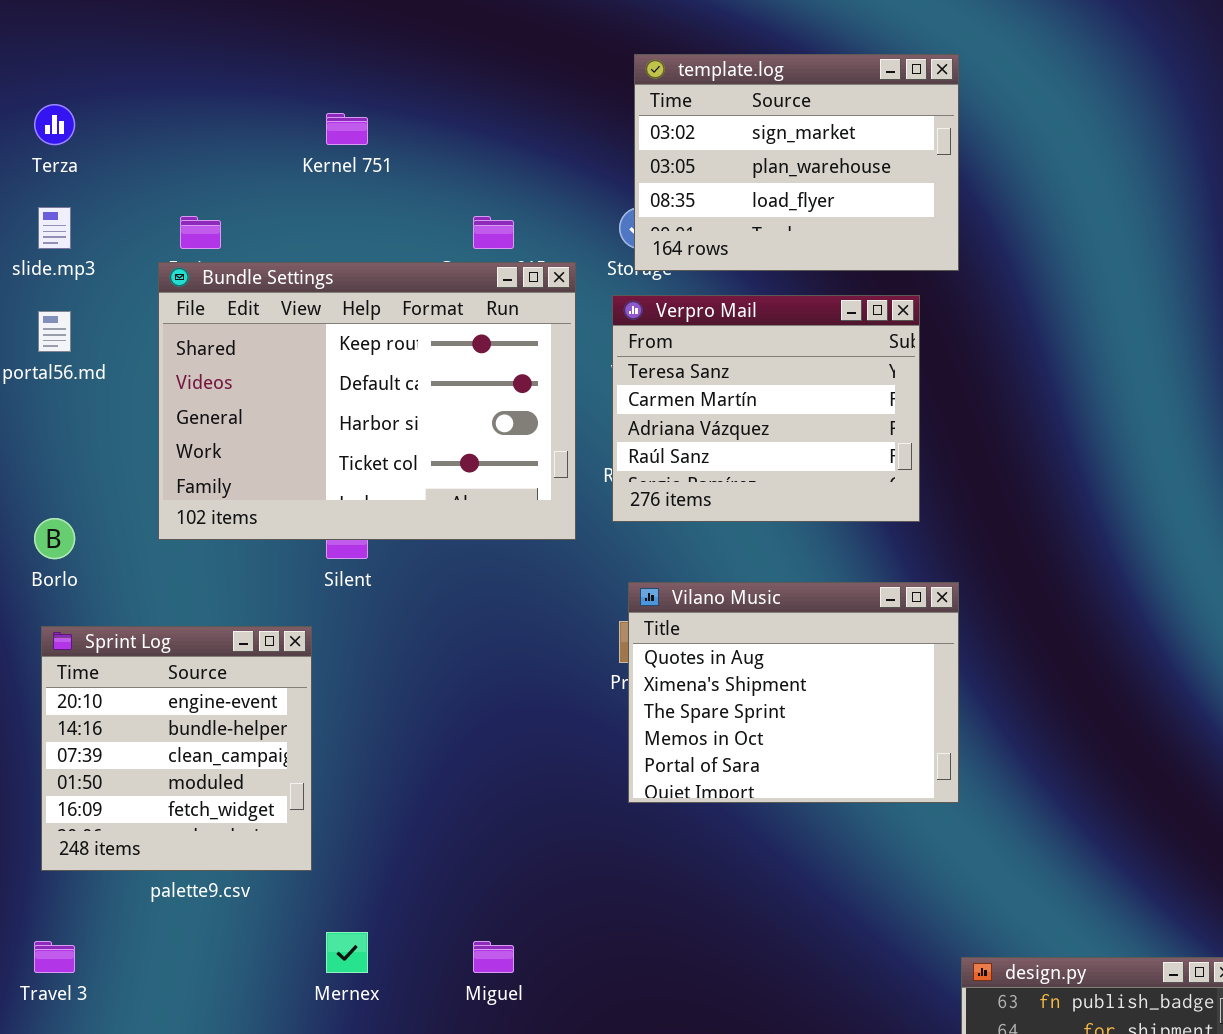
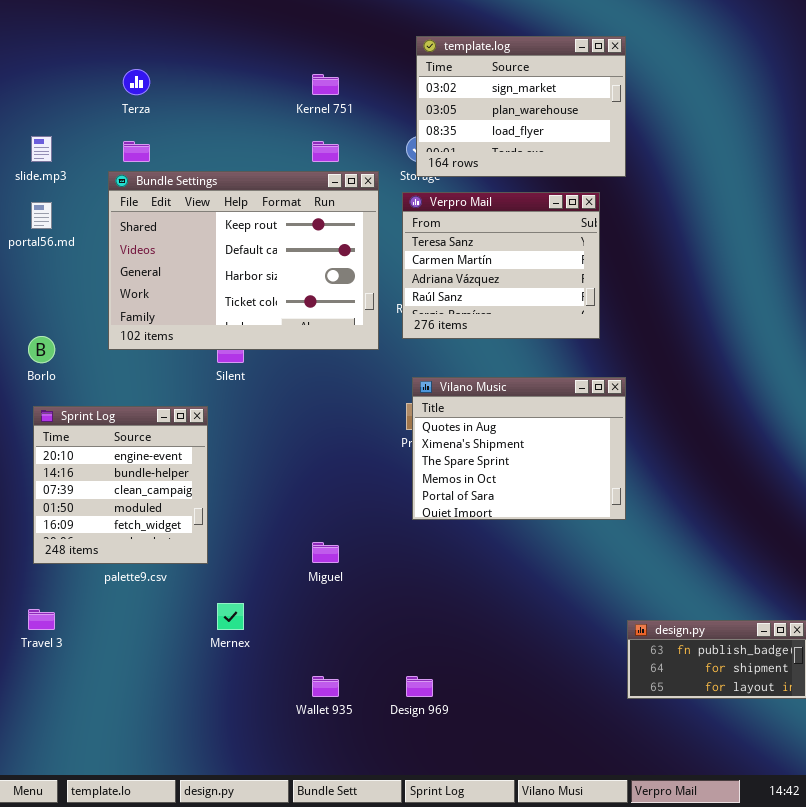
Terza: [34,104,75,145] -> [123,69,150,95], moved
Kernel 751: [326,113,368,145] -> [312,74,339,95], moved
Miguel: [473,941,514,973] -> [312,542,339,563], moved

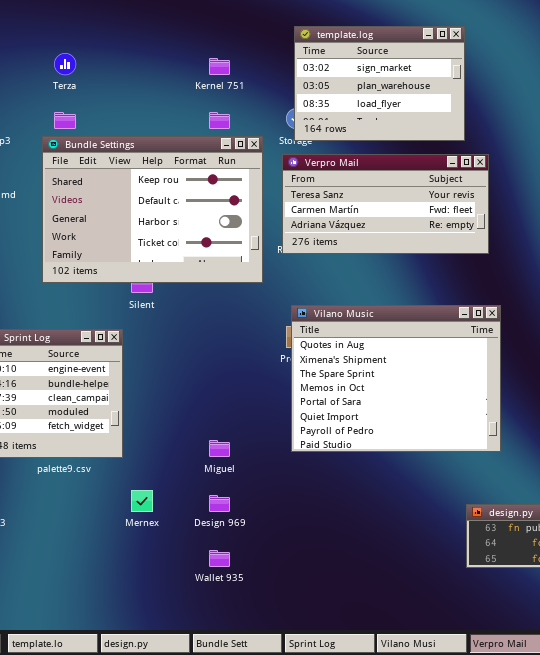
Verpro Mail: [402,192,600,339] -> [282,154,489,254], resized
Vilano Music: [412,377,626,520] -> [291,305,501,452], resized
Design 969: [406,676,433,697] -> [209,495,230,512], moved

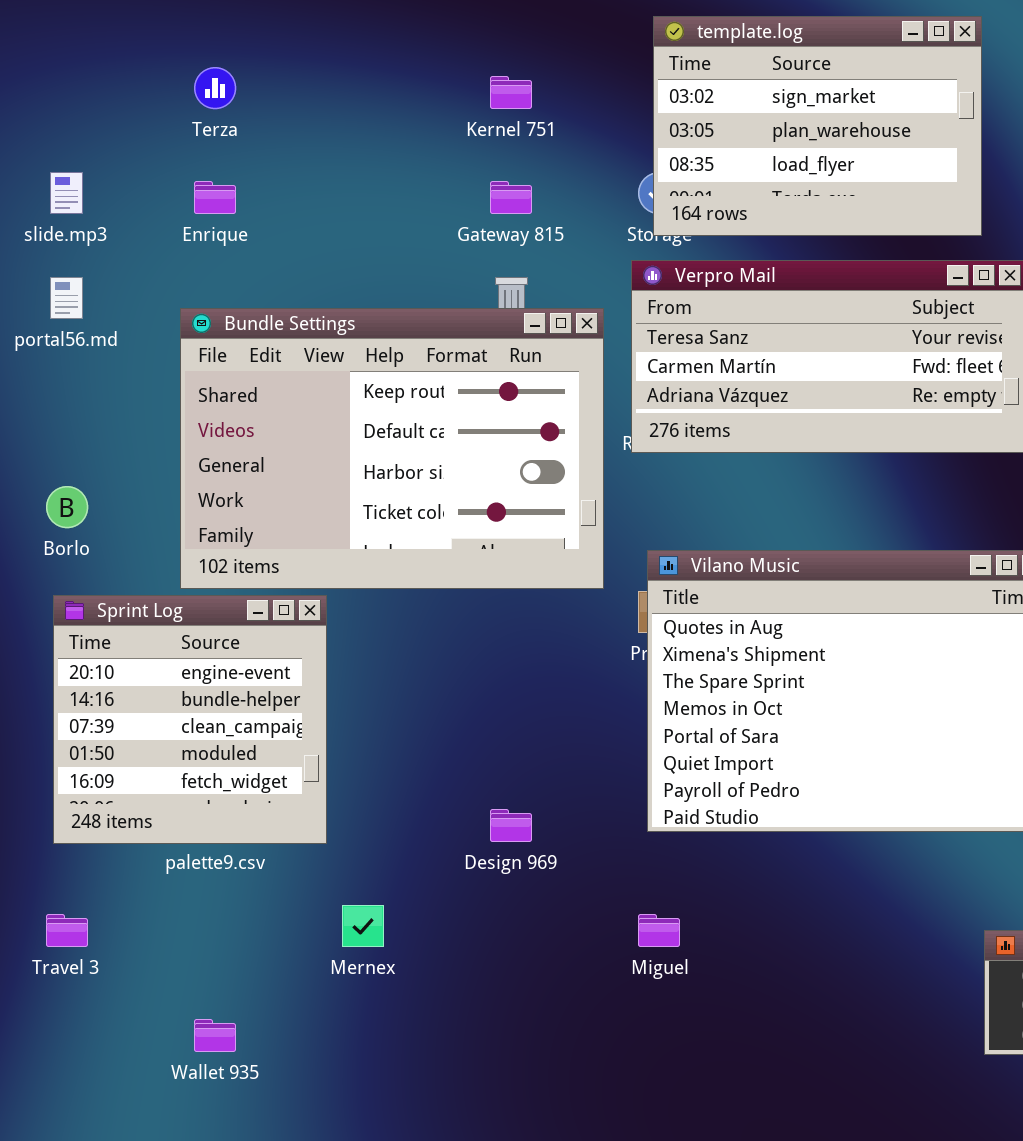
Bundle Settings: [42,136,263,283] -> [180,308,604,589], moved
Miguel: [209,440,230,457] -> [638,914,680,947], moved
Design 969: [209,495,230,512] -> [490,809,532,842], moved
Wallet 935: [209,550,230,567] -> [194,1019,236,1052], moved

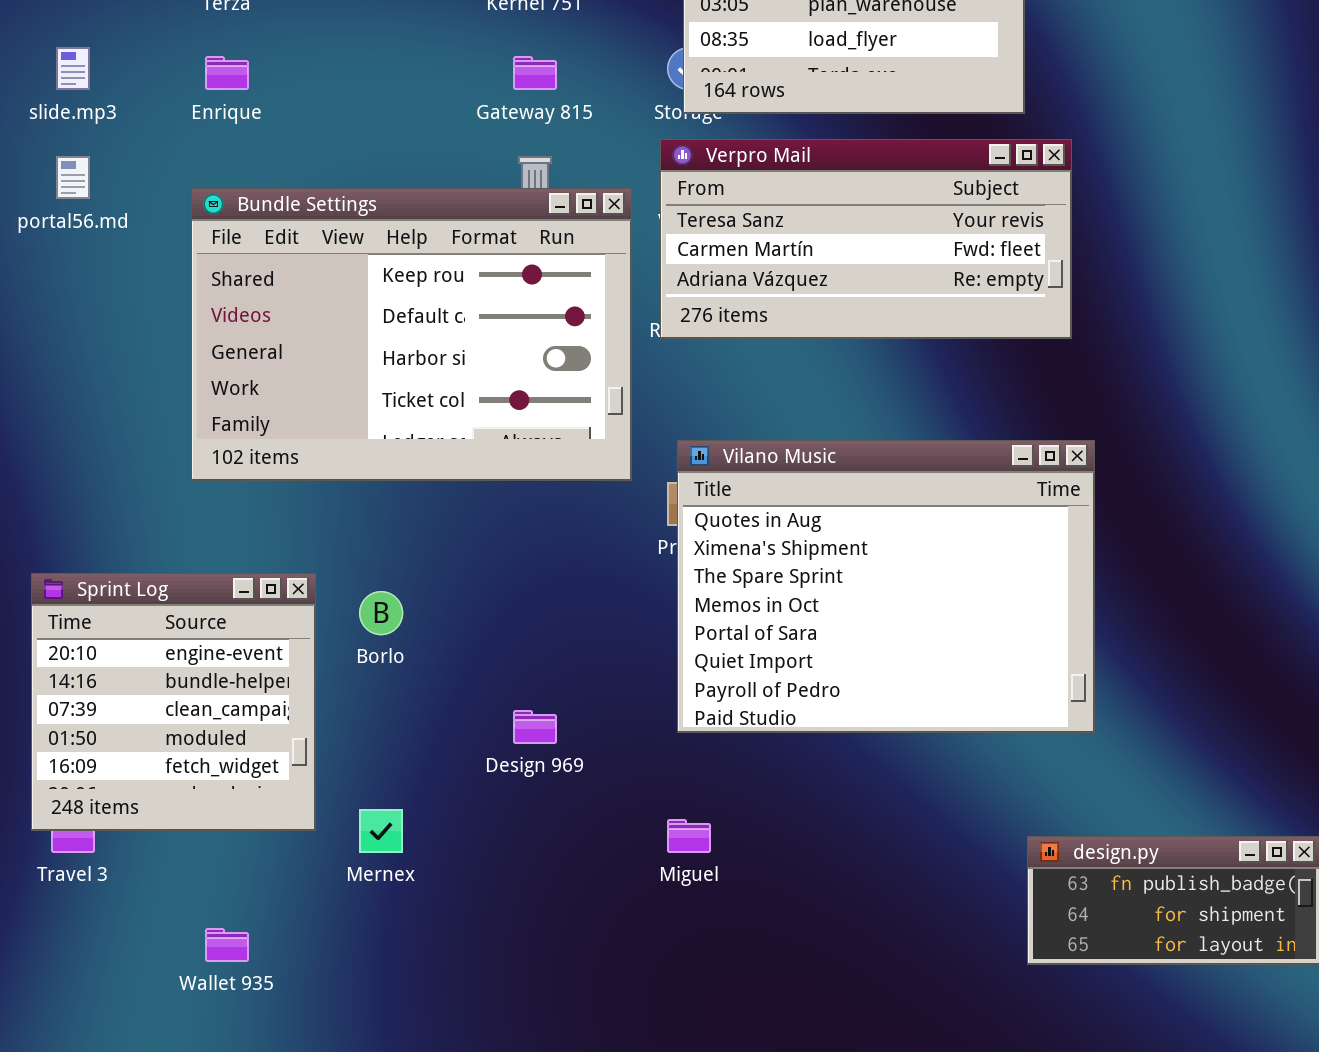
Borlo: [46,486,88,528] -> [359,591,403,635], moved
Sprint Log: [53,595,327,844] -> [31,573,316,831], moved

